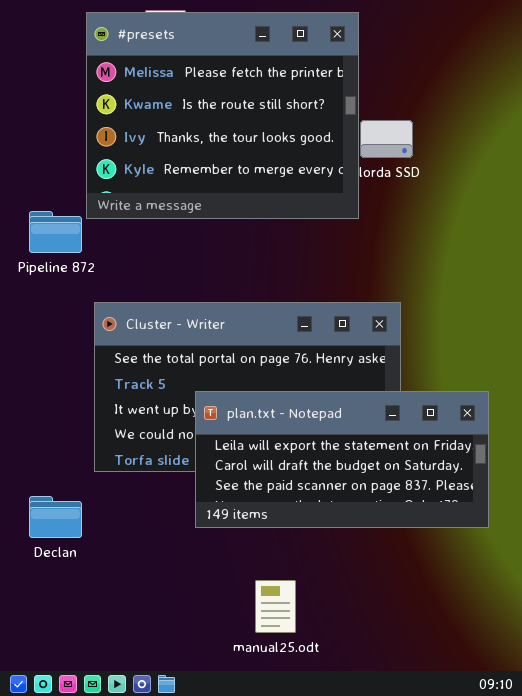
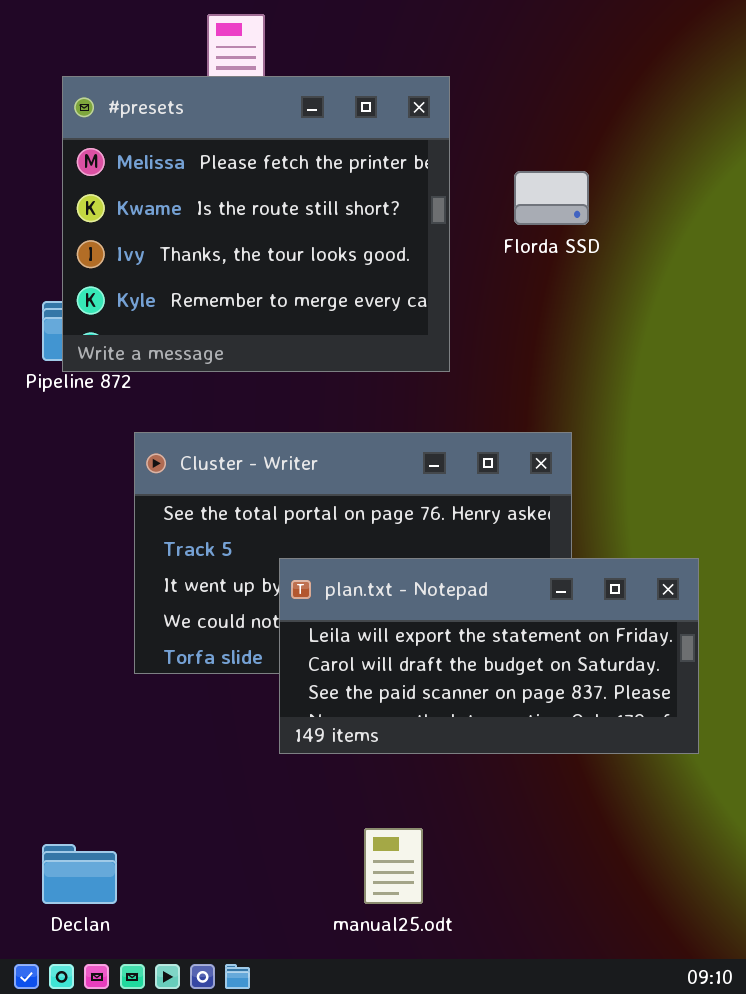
#presets: [86,12,359,219] -> [62,76,450,372], moved
Declan: [29,496,82,538] -> [42,844,117,904], moved

